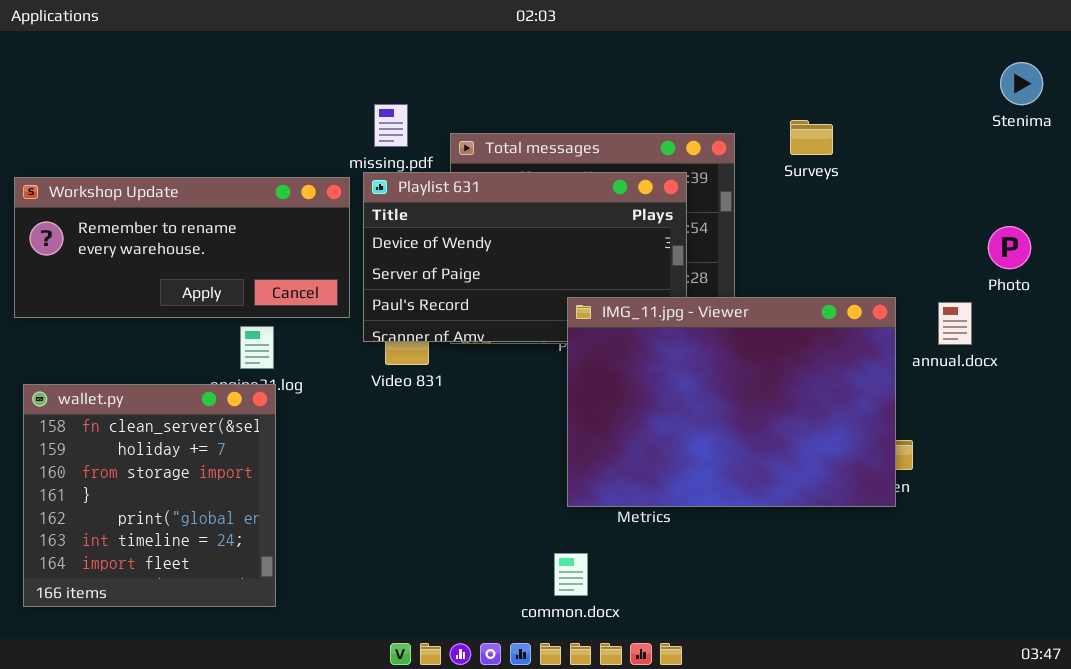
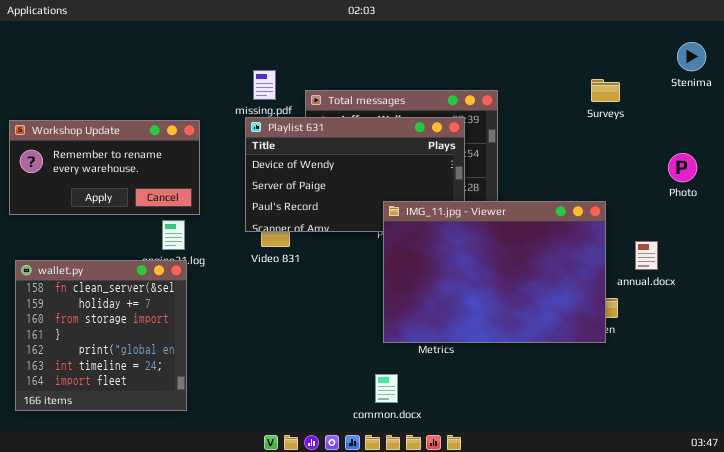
Surveys: [790,120,833,155] -> [591,79,620,102], moved
Workshop Update: [14,177,350,318] -> [9,120,200,215], resized
annual.docx: [938,302,972,345] -> [635,241,658,270], moved

